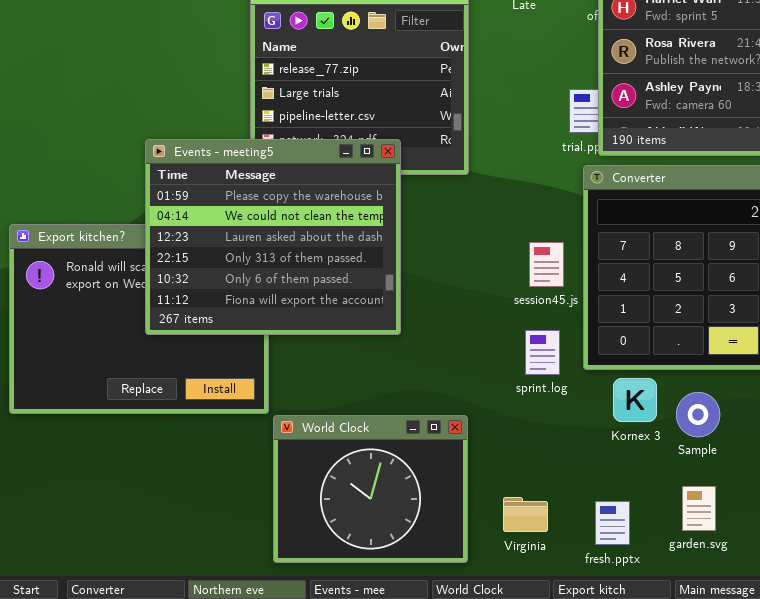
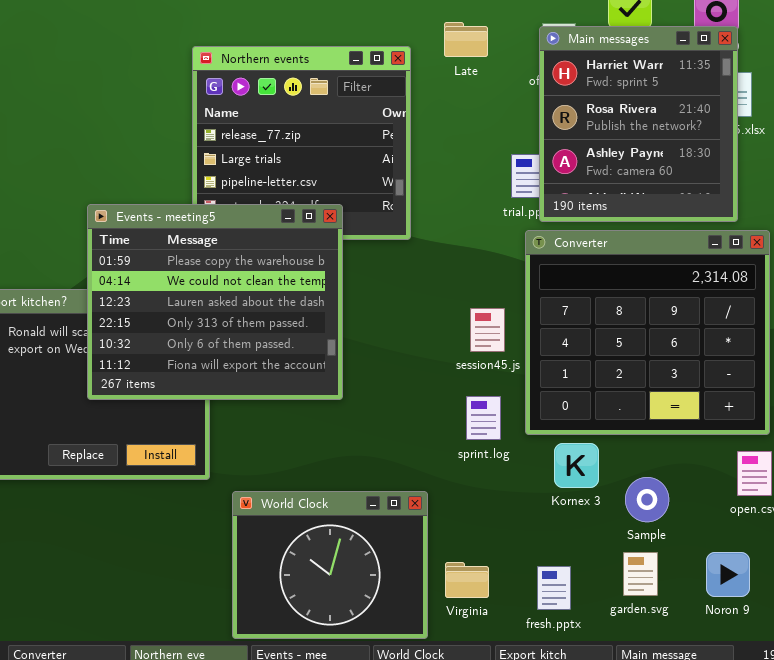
Sample: [676,392,720,437] -> [625,477,669,522], moved
World Clock: [273,415,468,563] -> [232,491,428,639], moved

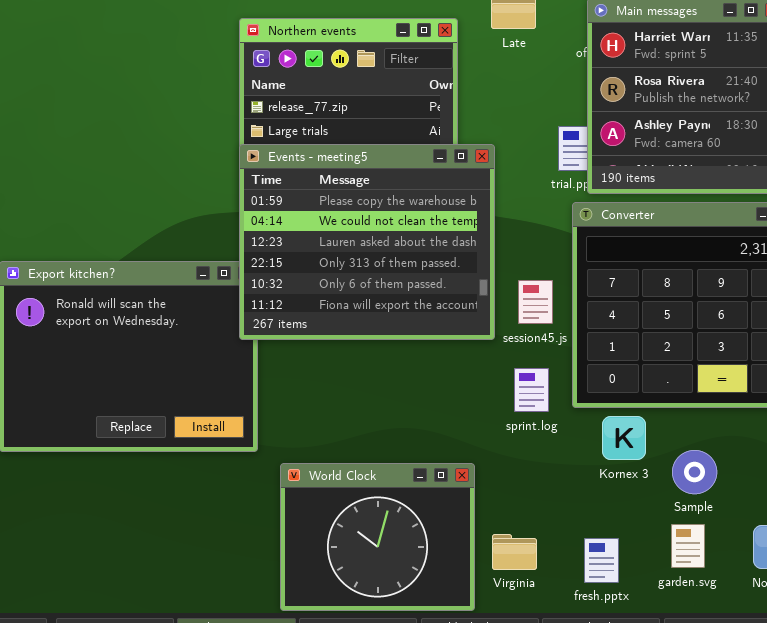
Events - meeting5: [87,204,343,400] -> [239,144,495,340], moved

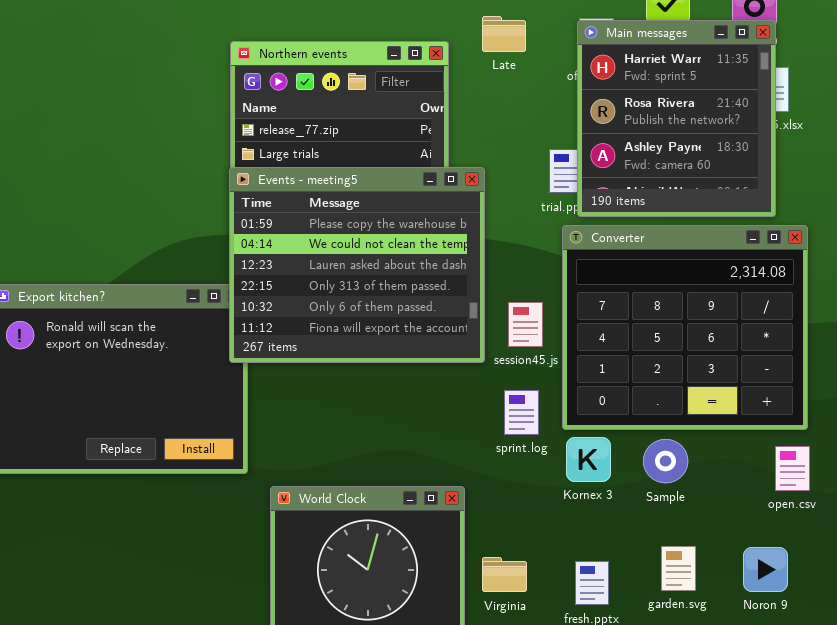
Kornex 3: [602,416,646,460] -> [566,437,611,482], moved
Sample: [672,450,717,494] -> [643,439,688,483], moved

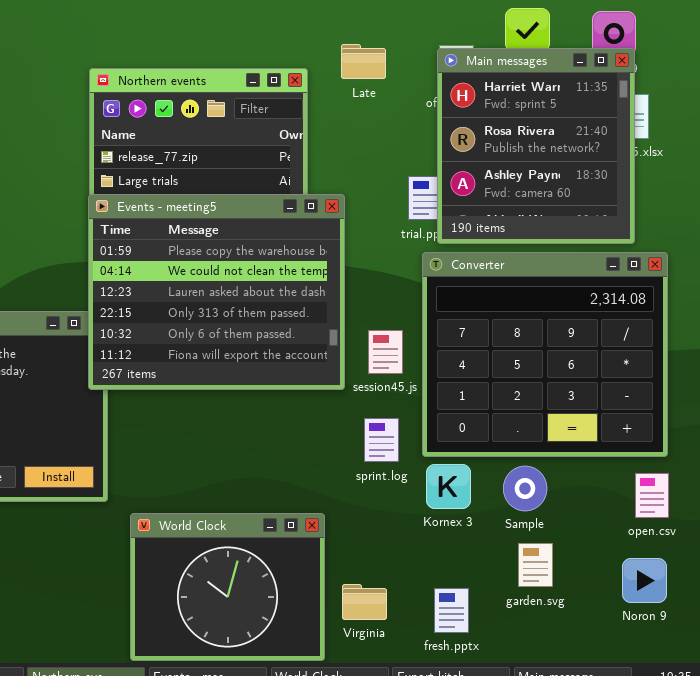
garden.svg: [661,546,696,591] -> [518,543,553,587], moved
Noron 9: [743,547,788,592] -> [622,558,667,603], moved

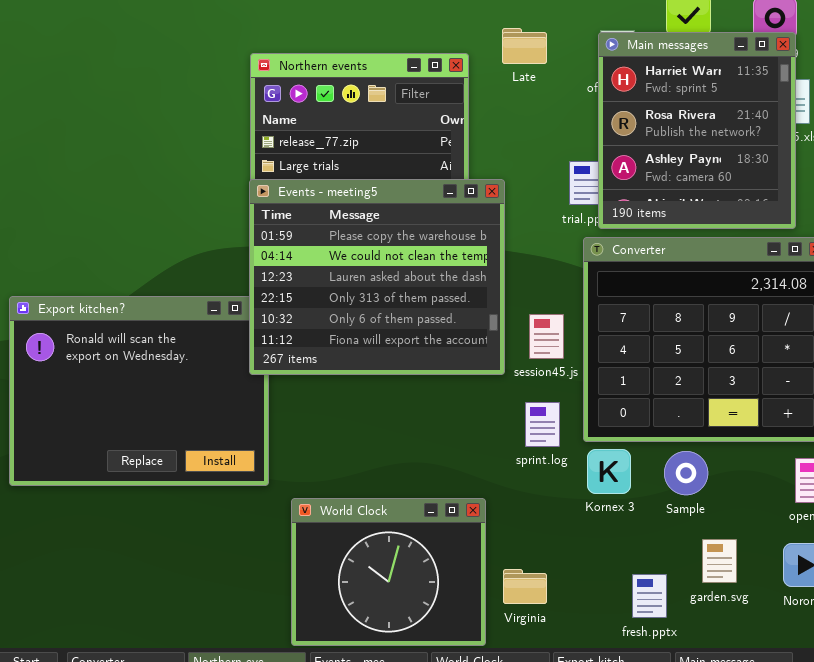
garden.svg: [518,543,553,587] -> [702,539,737,583], moved
fresh.pptx: [434,588,469,633] -> [632,574,667,618], moved

